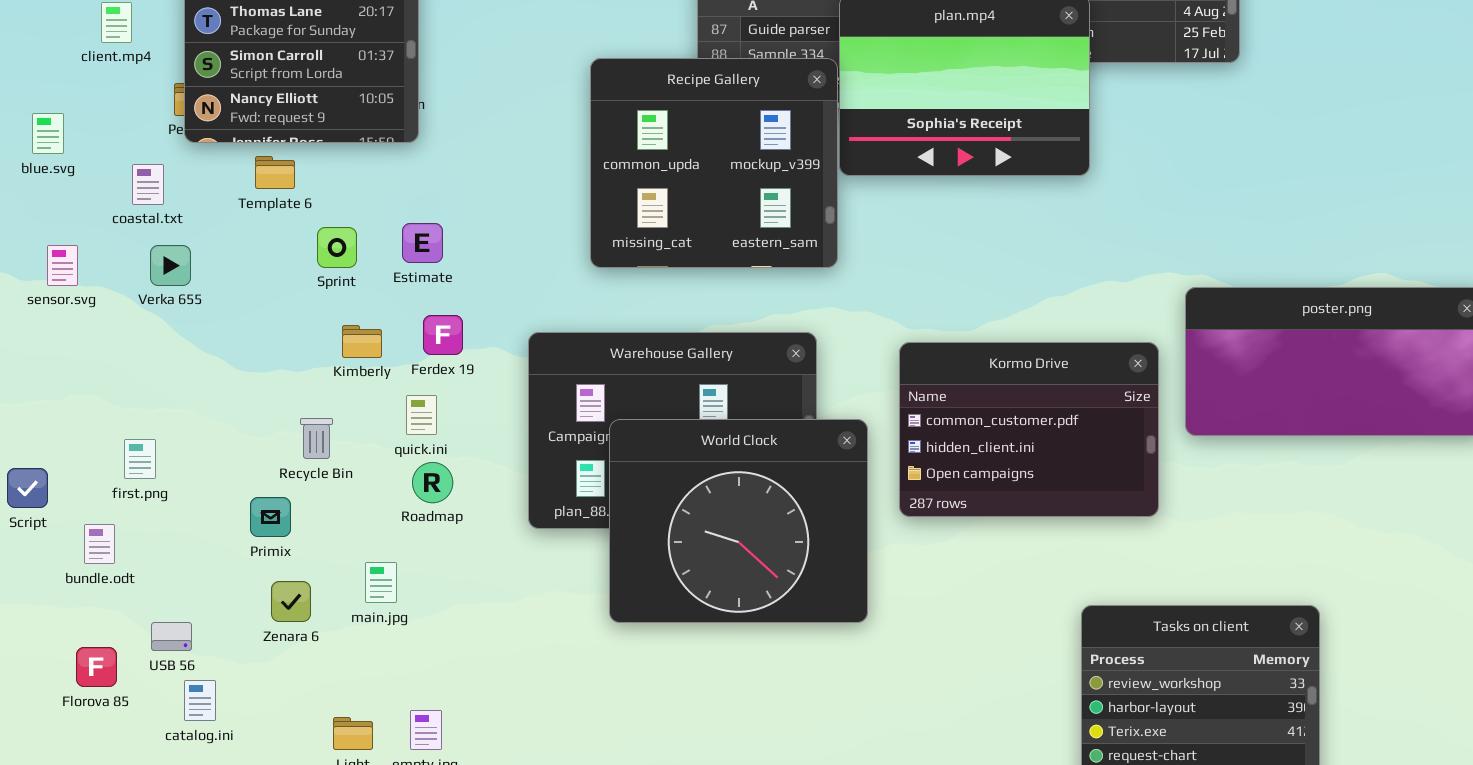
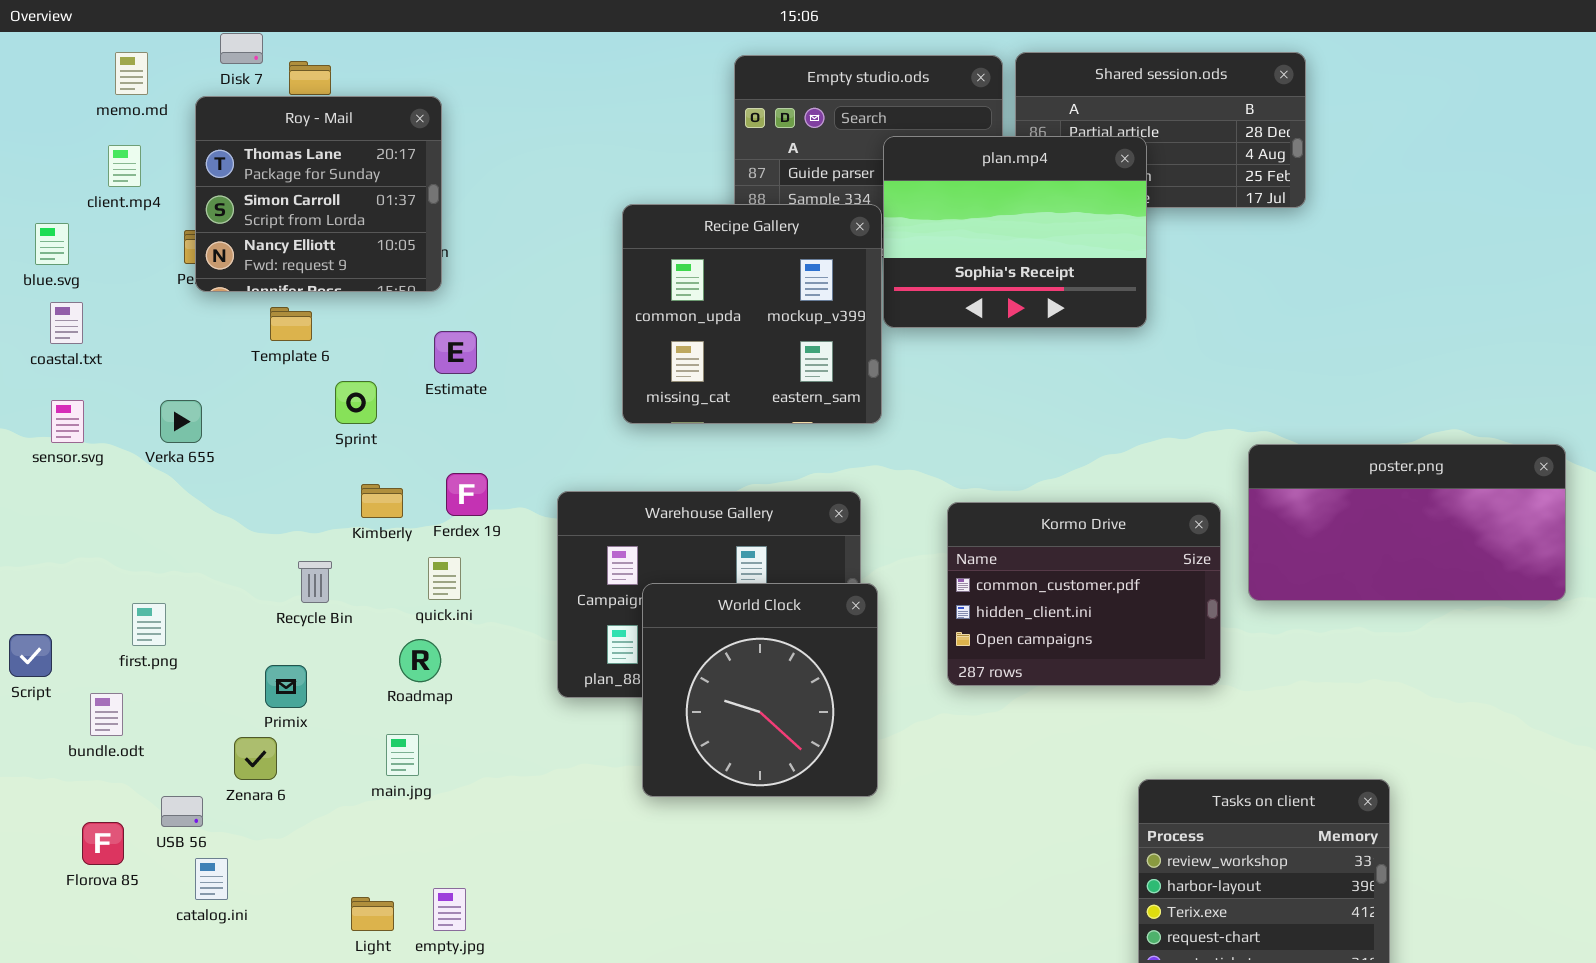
blue.svg: [32,113,64,154] -> [35,223,69,265], moved
coastal.txt: [132,164,164,205] -> [50,302,83,344], moved
Estimate: [402,223,443,263] -> [434,331,477,374], moved
Recycle Bin: [300,418,333,459] -> [298,561,332,603], moved
World Clock: [609,419,868,623] -> [642,583,878,797], resized
Roadmap: [412,462,453,503] -> [399,639,441,682], moved
Zenara 6: [271,581,311,622] -> [234,737,277,780], moved

